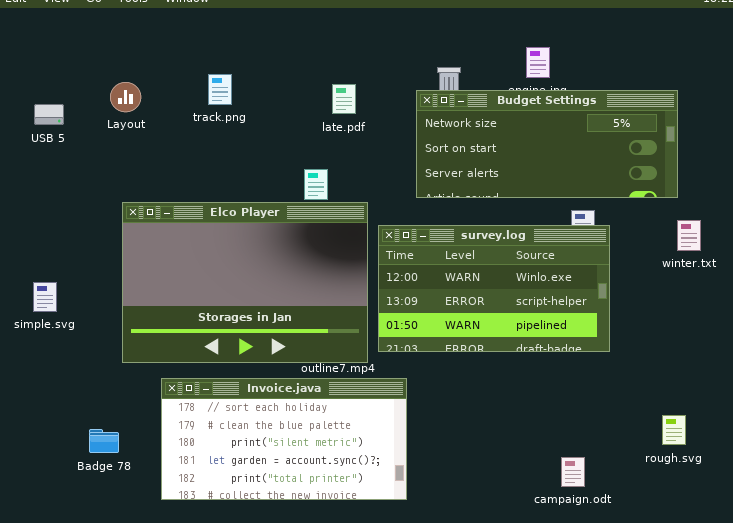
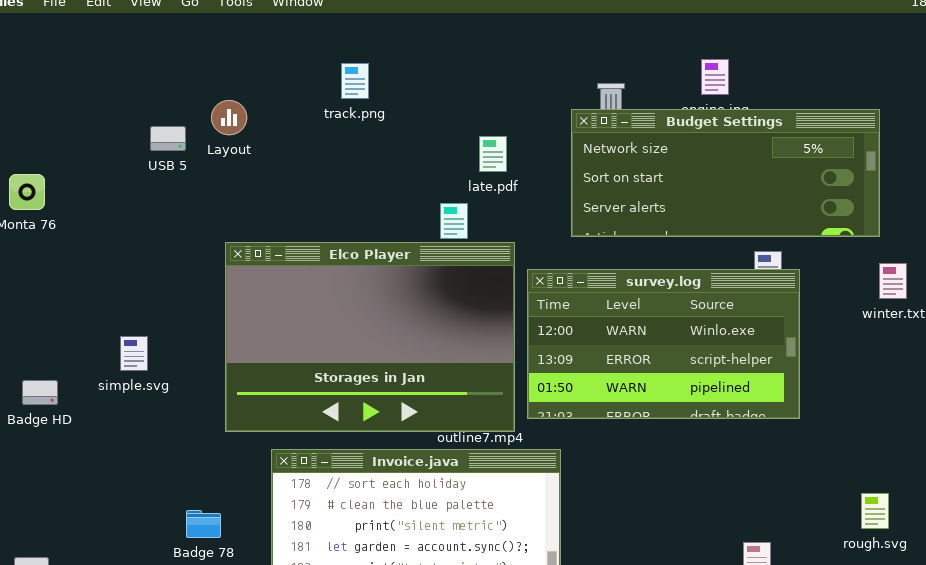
track.png: [208,74,232,105] -> [341,63,369,99], moved
late.pdf: [332,84,356,114] -> [479,136,507,172], moved
USB 5: [34,104,64,125] -> [150,126,186,151], moved

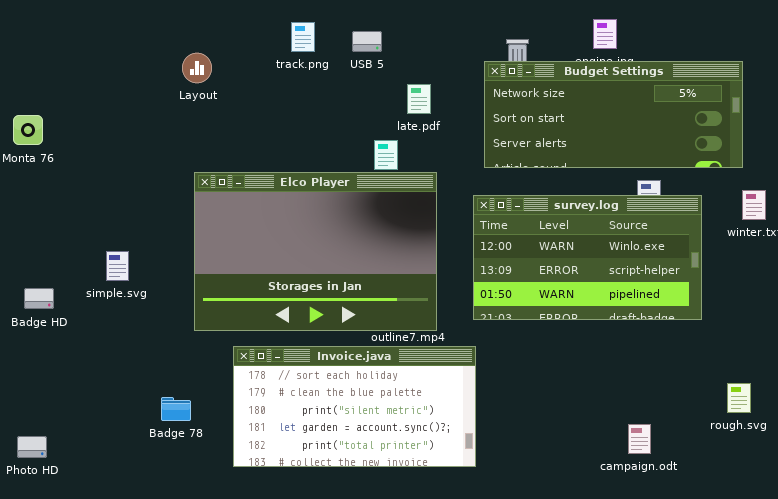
USB 5: [150,126,186,151] -> [352,31,382,52], moved
survey.log: [527,269,800,419] -> [473,195,702,320], moved

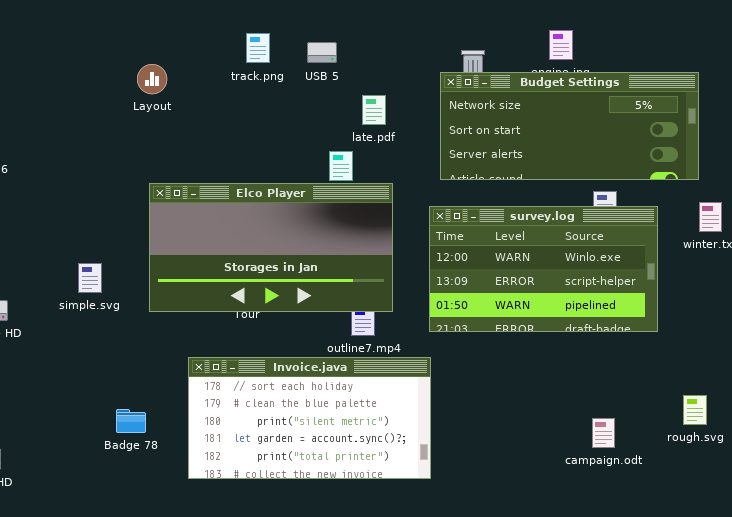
Elco Player: [194,172,437,331] -> [149,183,393,312], resized
simple.svg: [106,251,129,281] -> [78,263,102,293], moved
campaign.odt: [628,424,651,454] -> [592,418,615,448], moved

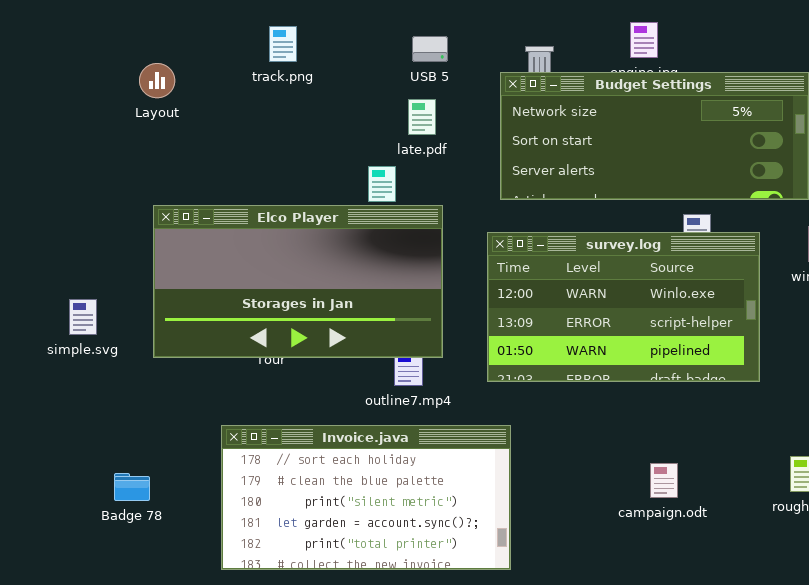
USB 5: [307,42,337,63] -> [412,36,448,62], moved
Invoice.java: [188,357,431,479] -> [221,425,511,570], moved
campaign.odt: [592,418,615,448] -> [650,463,678,498], moved

